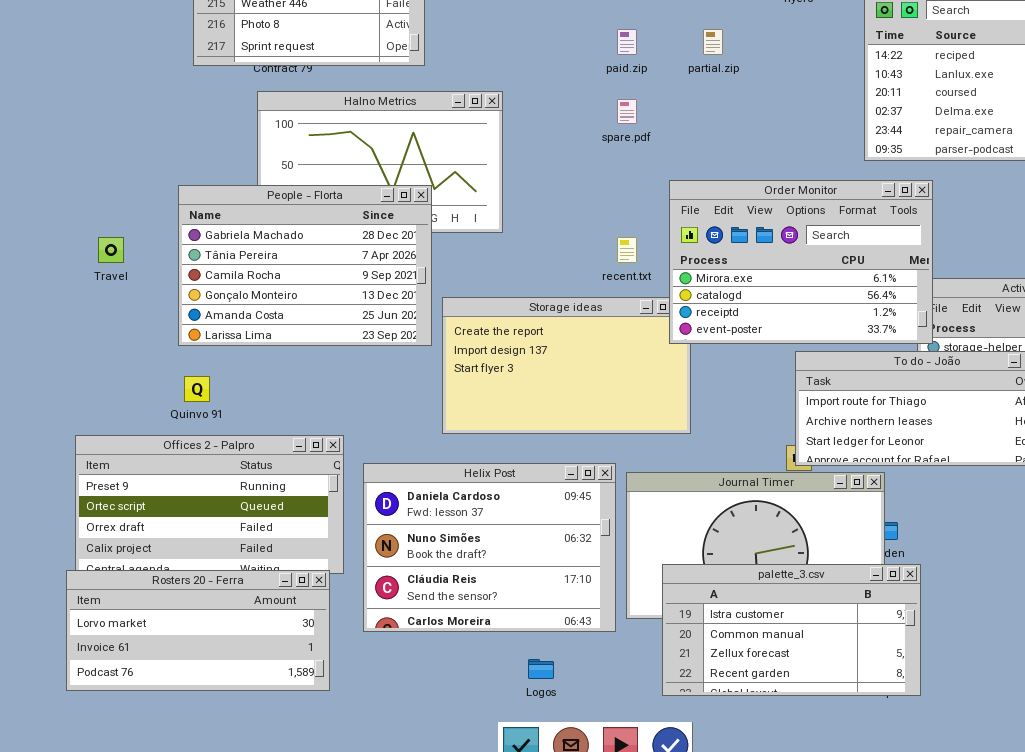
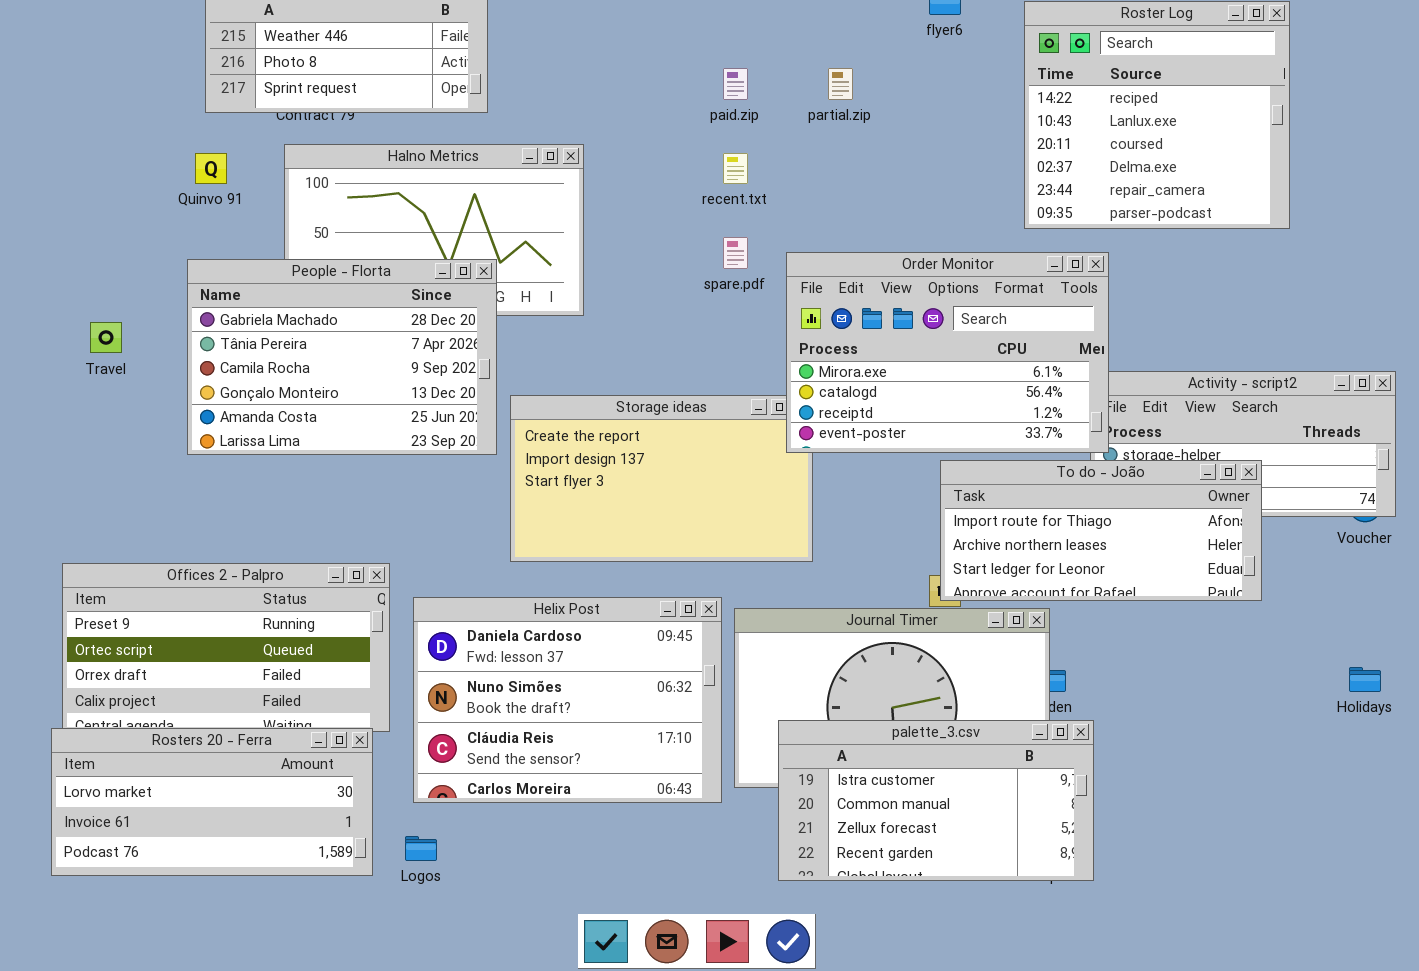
spare.pdf: [617,99,637,124] -> [723,237,748,269], moved
recent.txt: [617,237,637,263] -> [723,153,748,184], moved
Quinvo 91: [184,376,210,402] -> [195,153,227,184], moved
Logos: [528,659,554,679] -> [405,836,437,861], moved

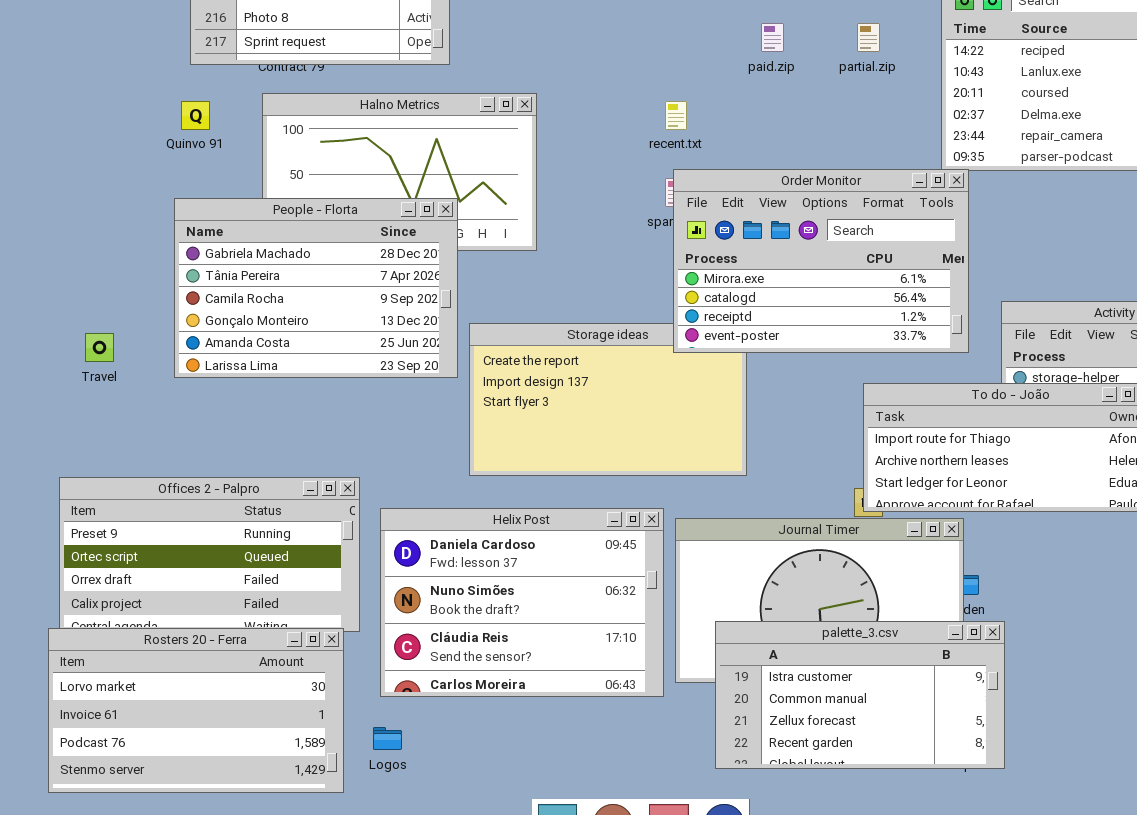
paid.zip: [723,68,748,100] -> [761,23,784,52], moved
partial.zip: [828,68,853,100] -> [857,23,880,52], moved
Order Monitor: [786,252,1109,453] -> [673,169,969,353], moved
Travel: [90,322,122,353] -> [85,333,114,362], moved
Rosters 20 - Ferra: [51,728,373,876] -> [48,628,344,793], resized

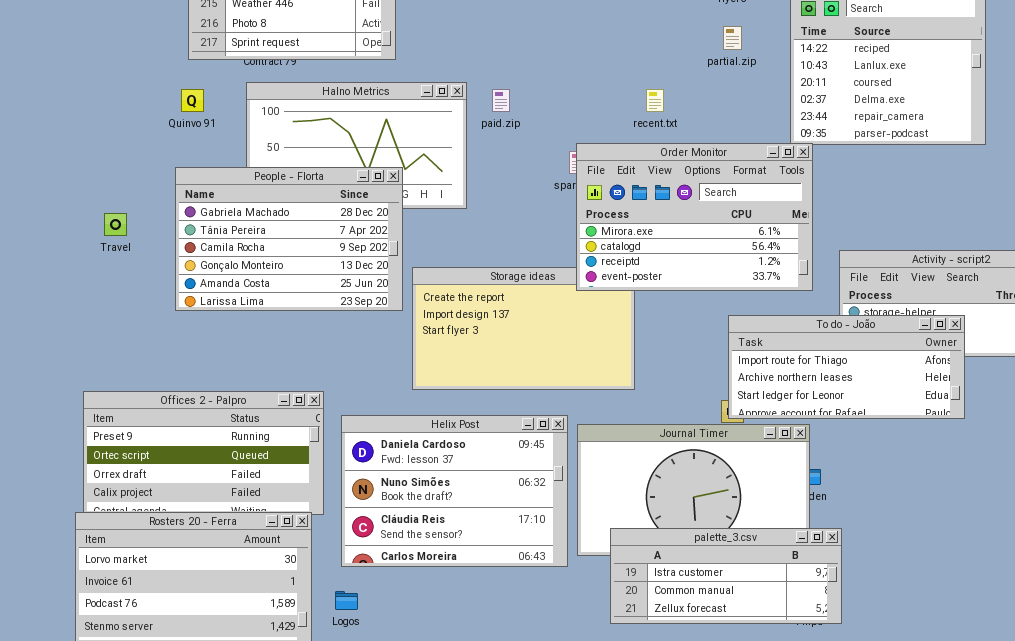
paid.zip: [761,23,784,52] -> [492,89,510,112], moved
recent.txt: [665,101,687,130] -> [646,89,664,112], moved
Travel: [85,333,114,362] -> [104,213,127,236], moved
palette_3.csv: [715,621,1005,769] -> [610,528,842,624], resized

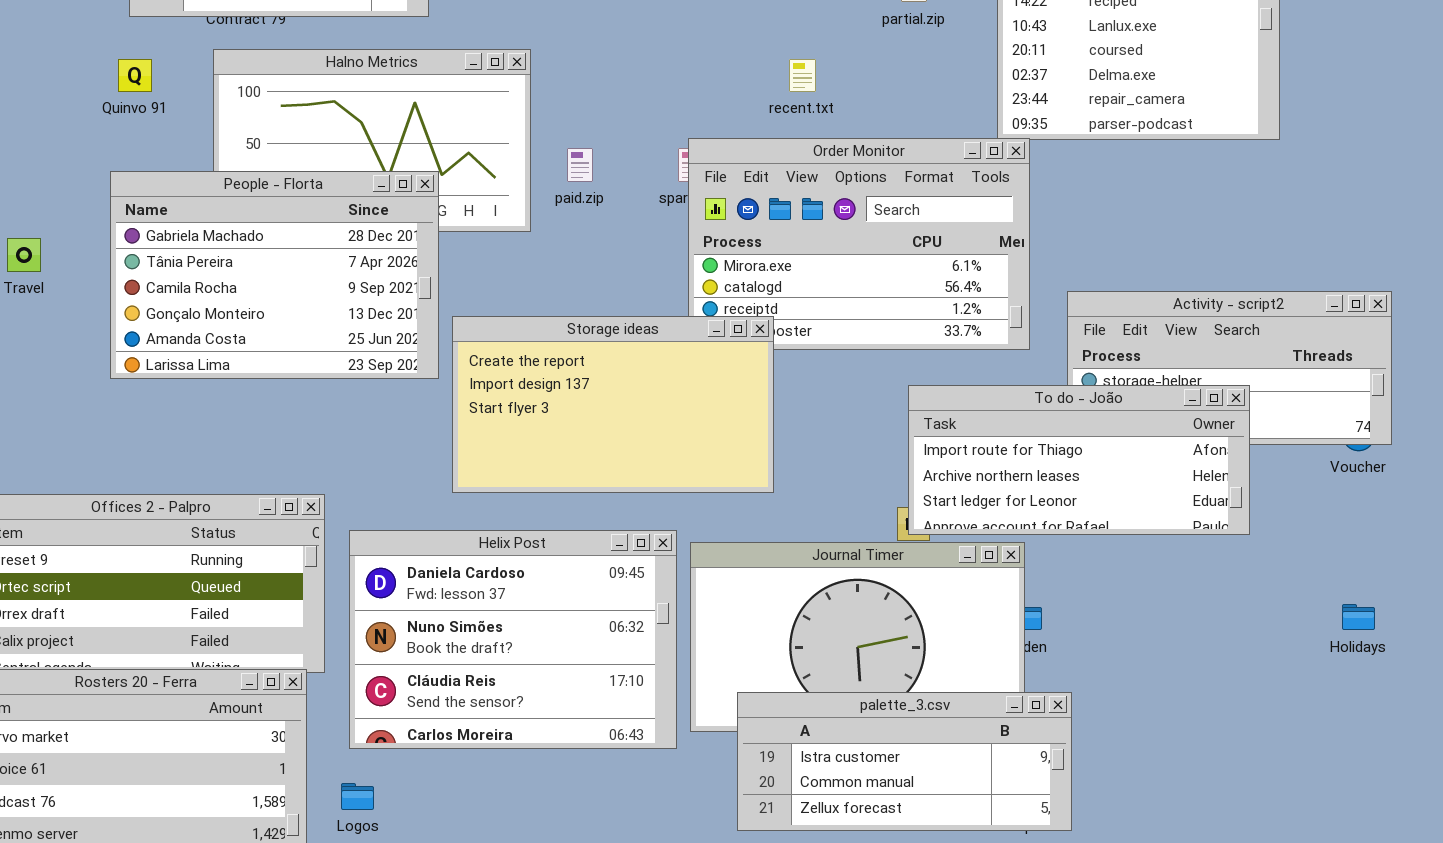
paid.zip: [492,89,510,112] -> [567,148,593,182], moved
Storage ideas: [412,267,635,390] -> [452,316,774,493], raised

